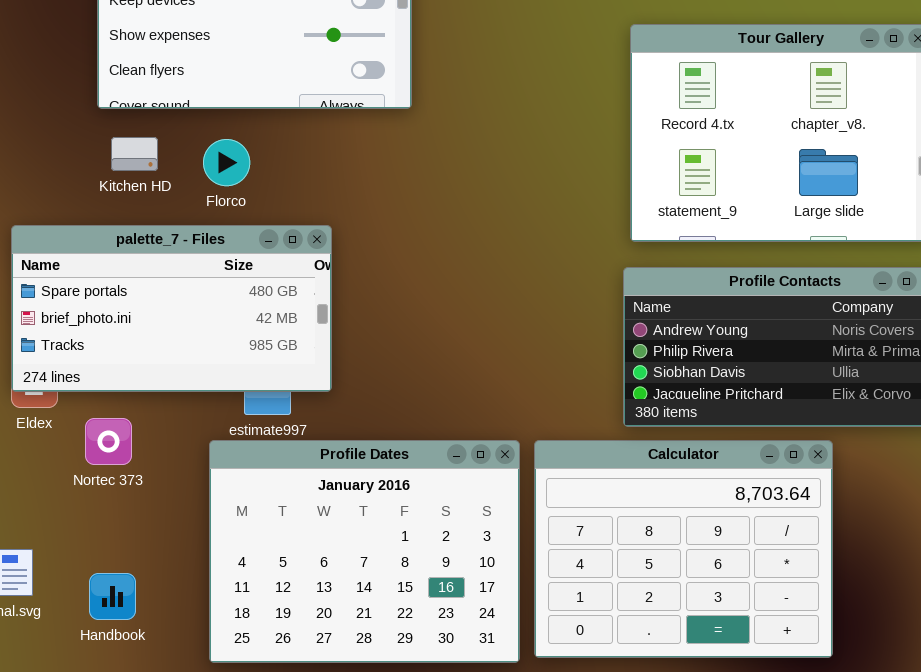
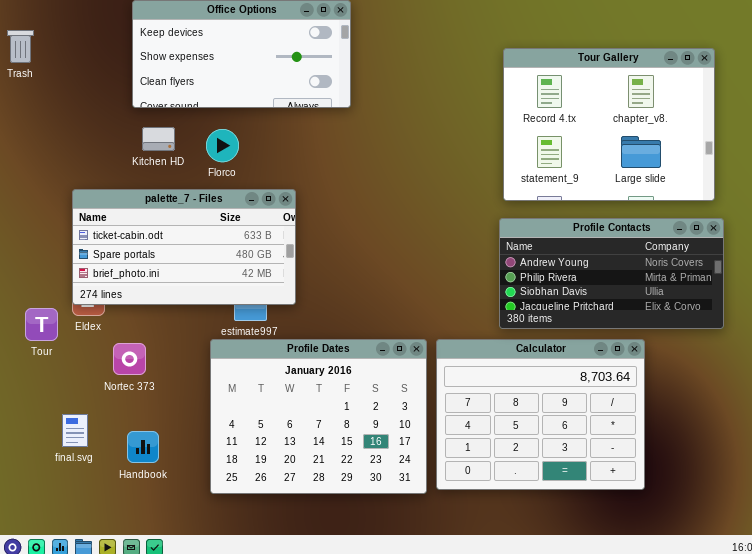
palette_7 - Files: [11,225,332,392] -> [72,189,296,305], scrolled up 1 row
Nortec 373: [85,418,132,465] -> [113,343,146,375], moved

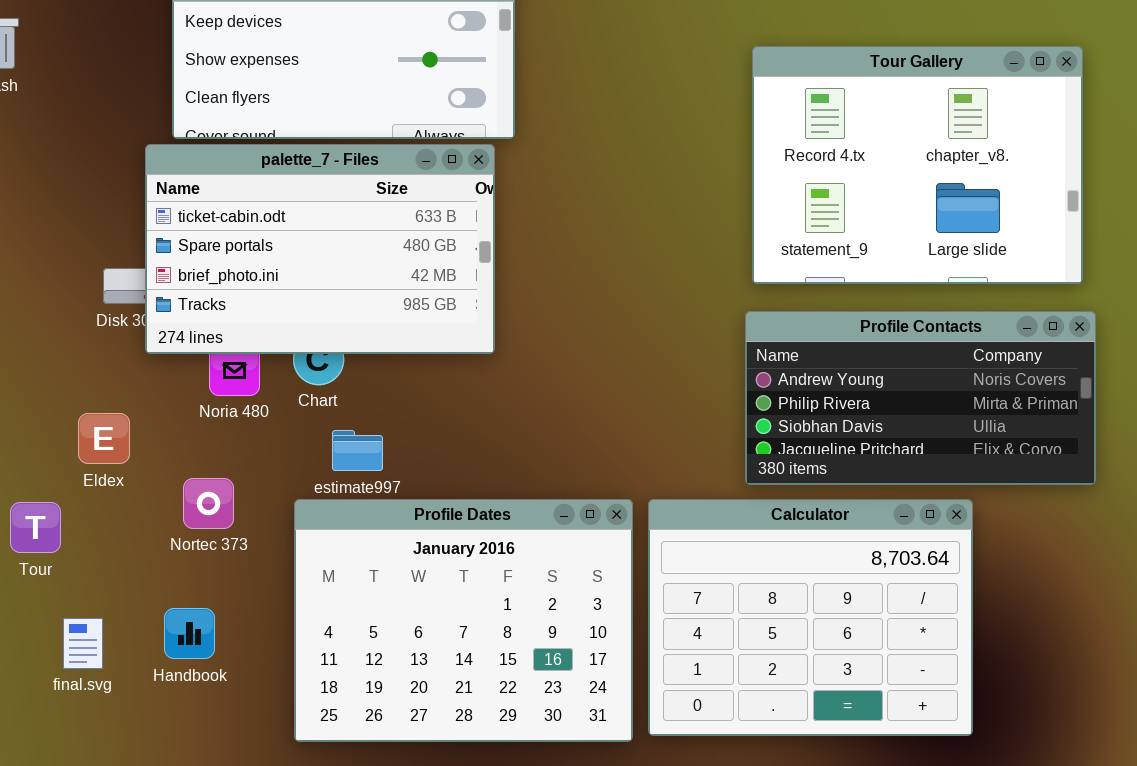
palette_7 - Files: [72,189,296,305] -> [145,144,495,354], moved, resized
Tour: [25,308,58,341] -> [10,502,61,553], moved
Nortec 373: [113,343,146,375] -> [183,478,234,529], moved
Handbook: [127,431,159,463] -> [164,608,215,659], moved

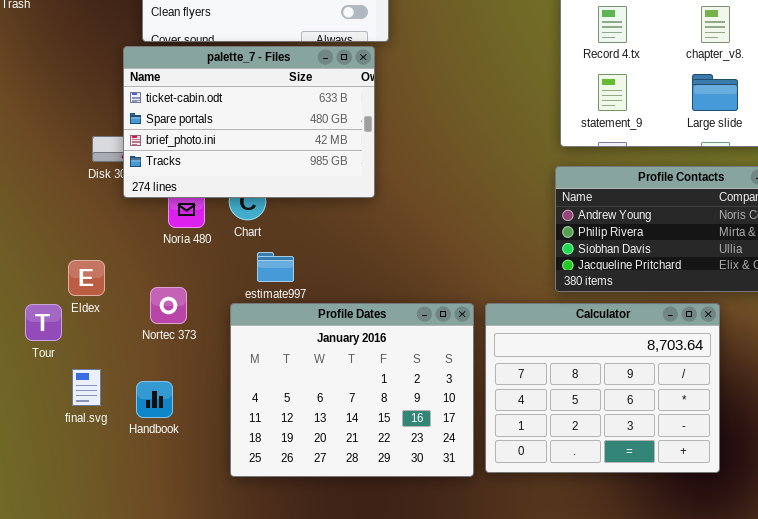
Eldex: [78,413,130,464] -> [68,260,105,296], moved
final.svg: [63,618,103,669] -> [72,369,101,406], moved

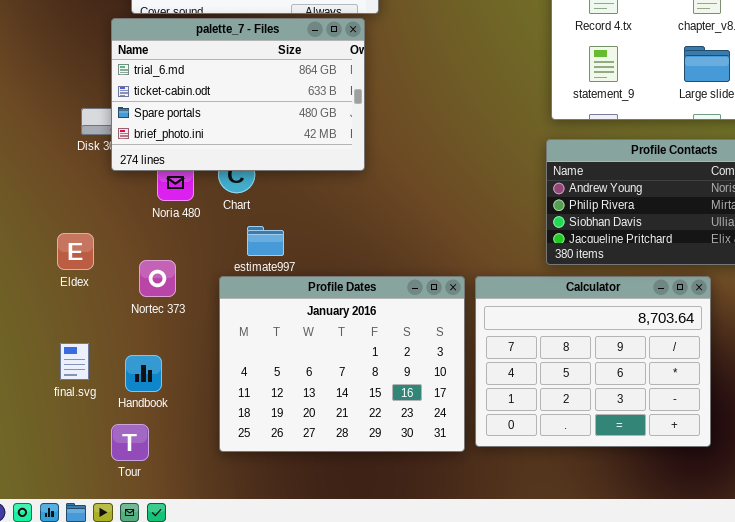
palette_7 - Files: [123,46,375,198] -> [111,18,365,171], scrolled up 1 row
Tour: [25,304,62,341] -> [111,424,149,461], moved

